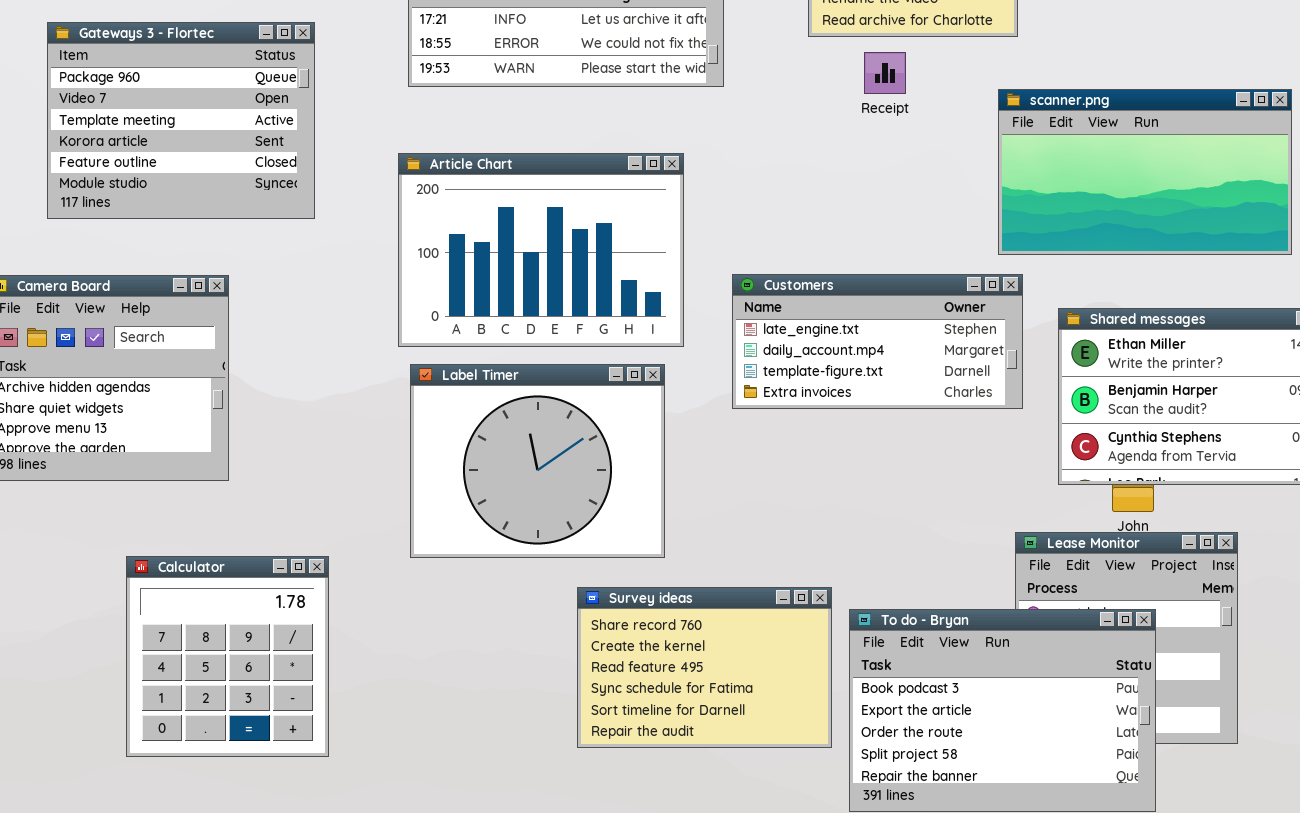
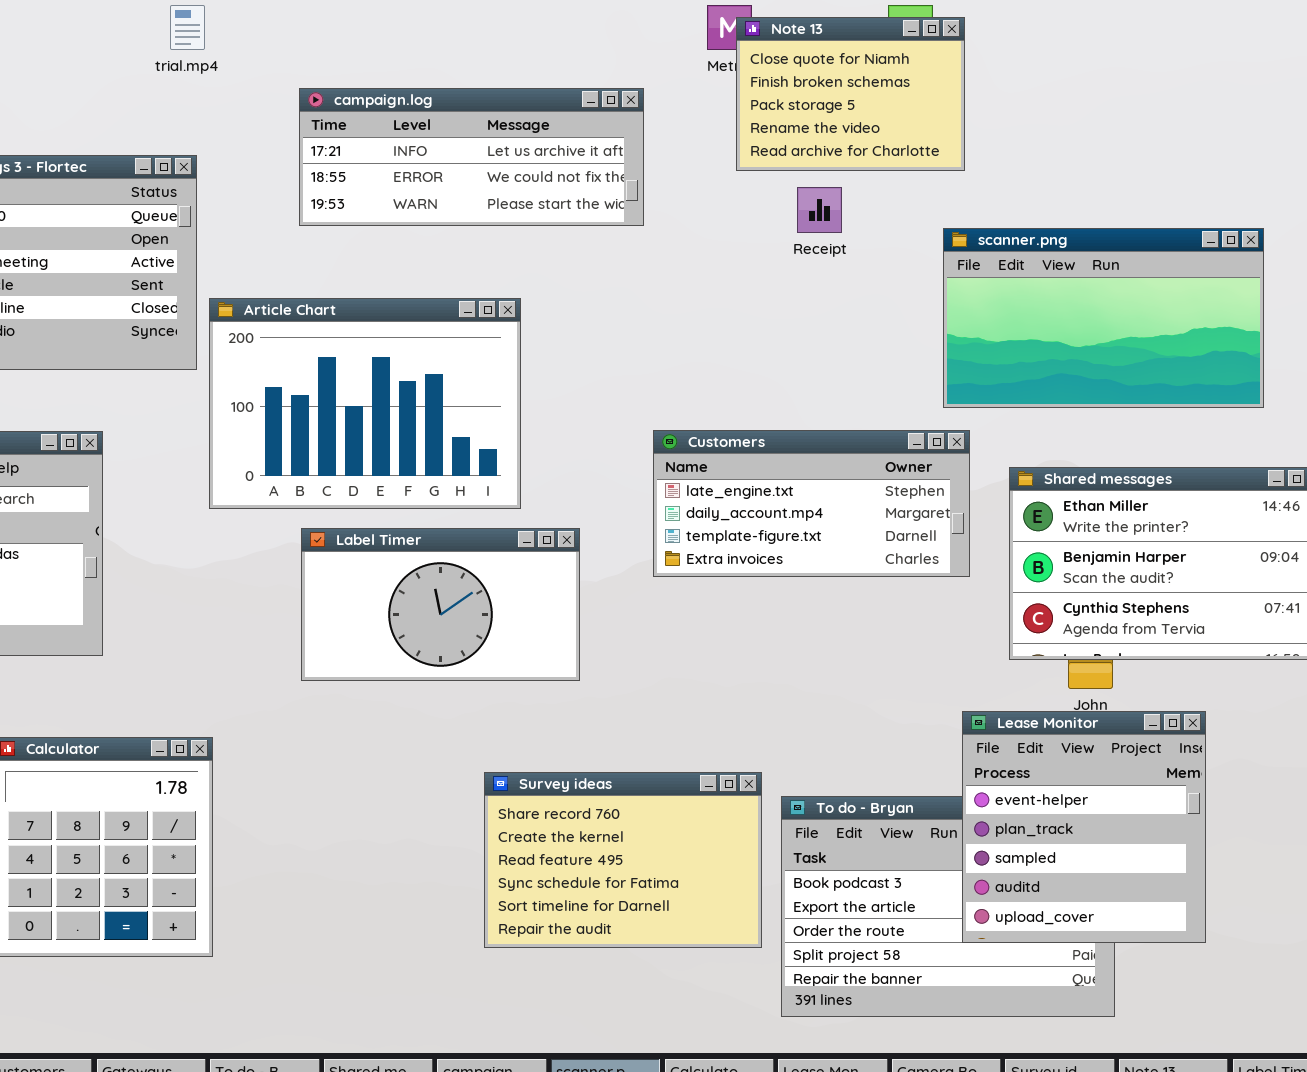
Article Chart: [398,153,684,347] -> [209,298,521,509], moved
Label Timer: [410,364,665,558] -> [301,528,580,681], resized
Lease Monitor: [1015,532,1238,744] -> [962,711,1206,943], raised

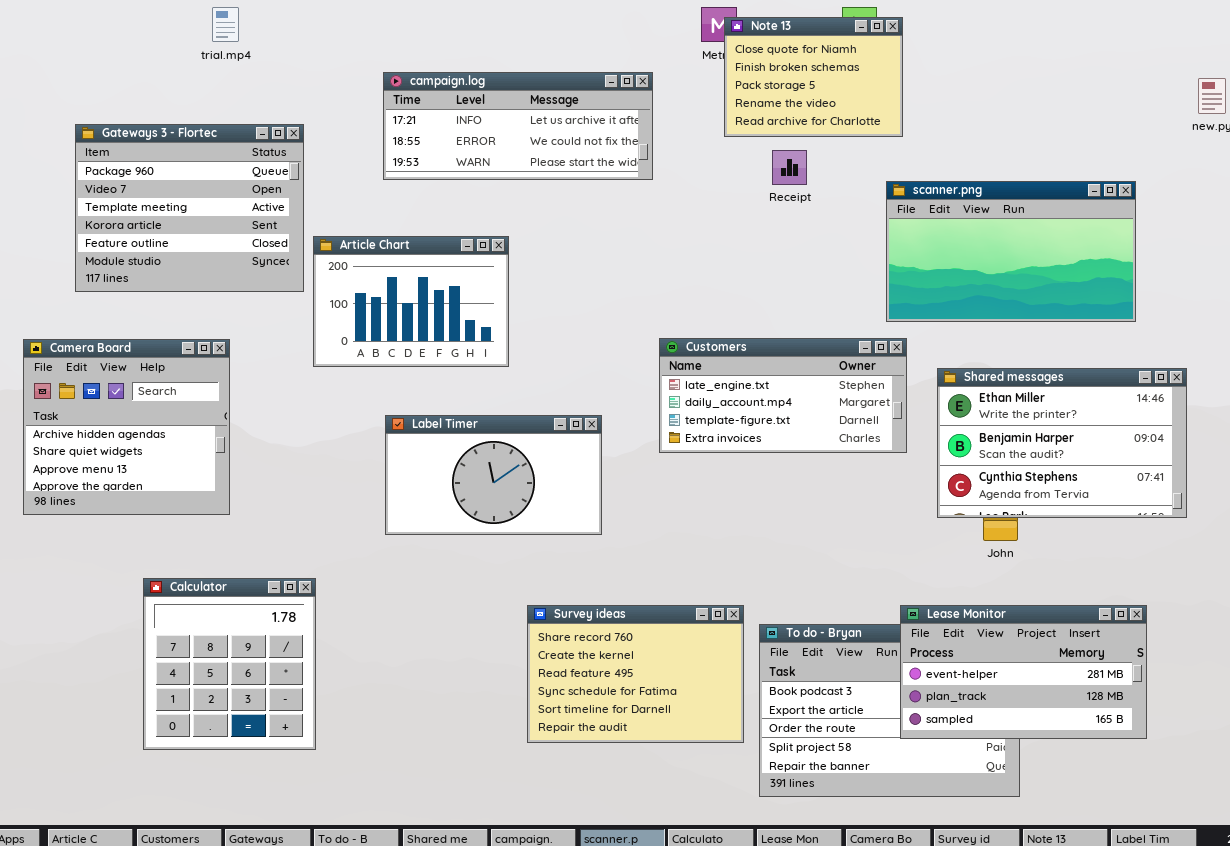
trial.mp4: [170,5,205,50] -> [212,7,239,42], moved
Article Chart: [209,298,521,509] -> [313,236,509,367], resized
Lease Monitor: [962,711,1206,943] -> [900,605,1147,739], resized

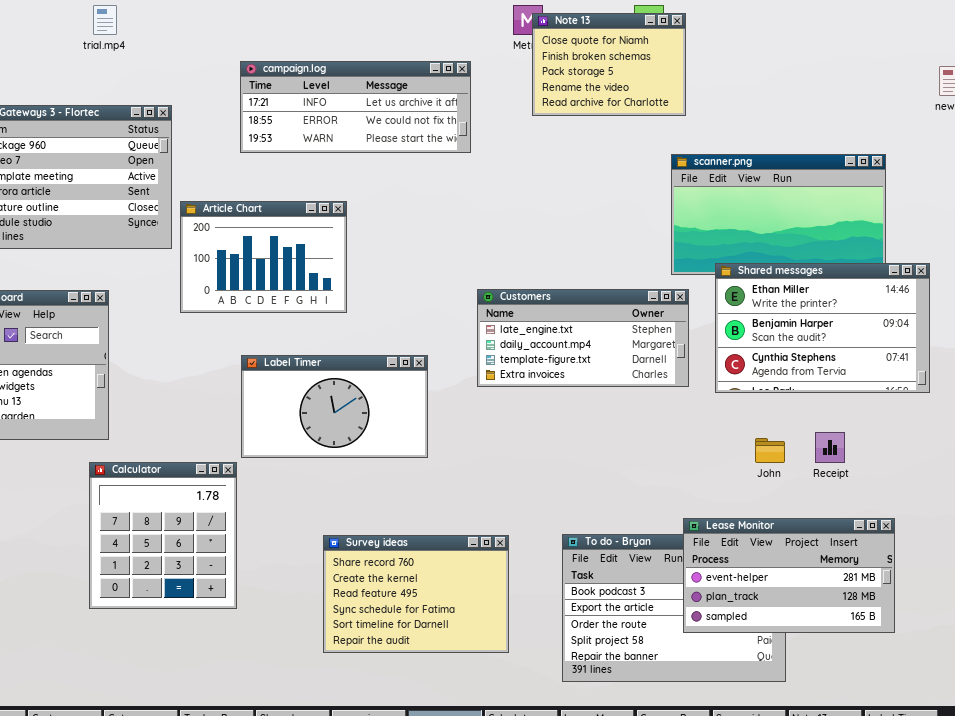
Receipt: [772,150,807,185] -> [815,432,845,463], moved
Shared messages: [937,368,1187,518] -> [715,263,930,393], moved
Calculator: [143,578,316,750] -> [89,462,237,609], moved
Survey ideas: [527,605,744,743] -> [323,535,509,653], moved

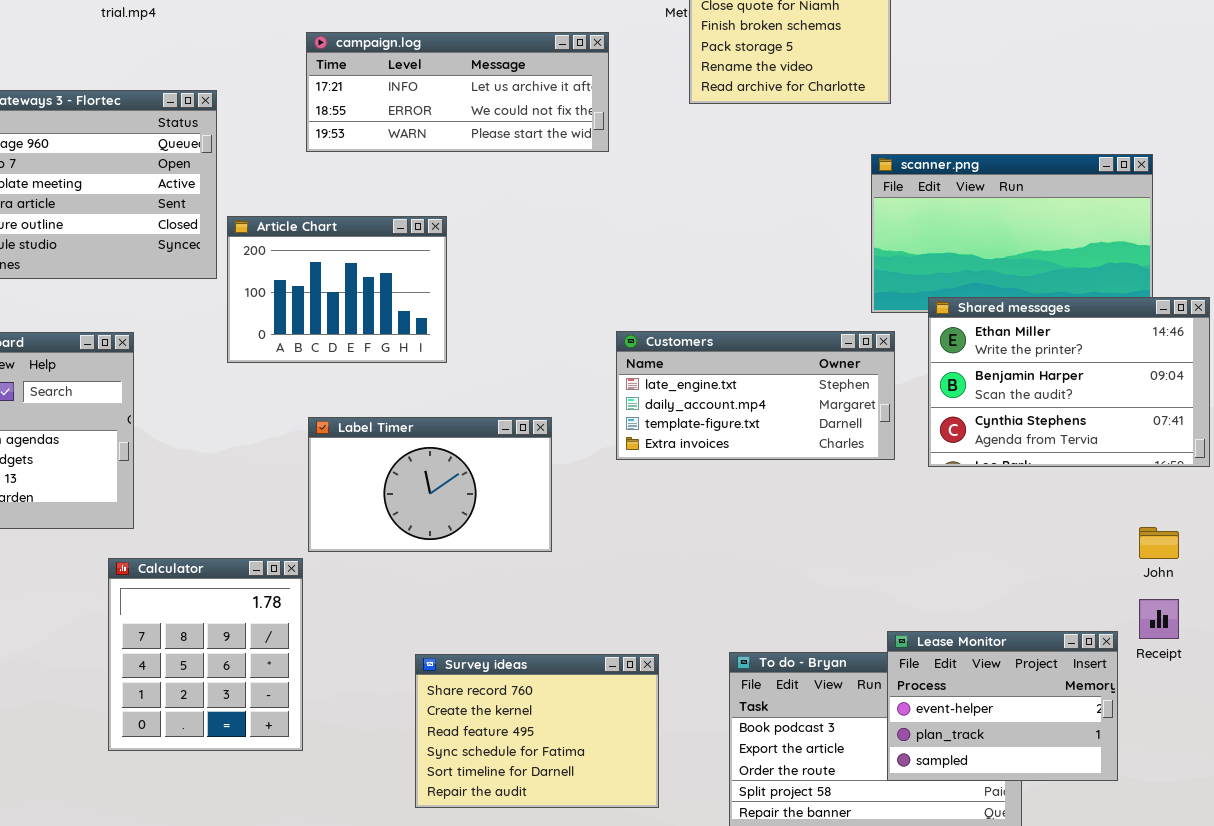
Receipt: [815,432,845,463] -> [1139,599,1179,639], moved
John: [755,438,785,463] -> [1139,527,1179,559], moved
Lease Monitor: [683,518,895,633] -> [887,631,1118,781], resized

